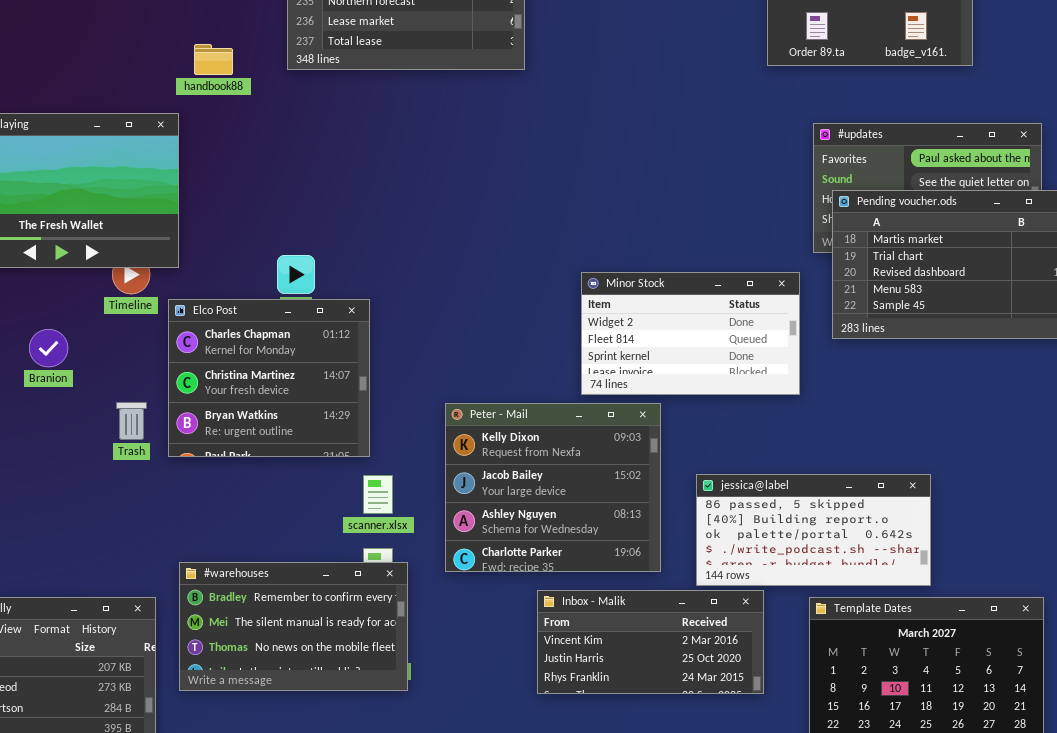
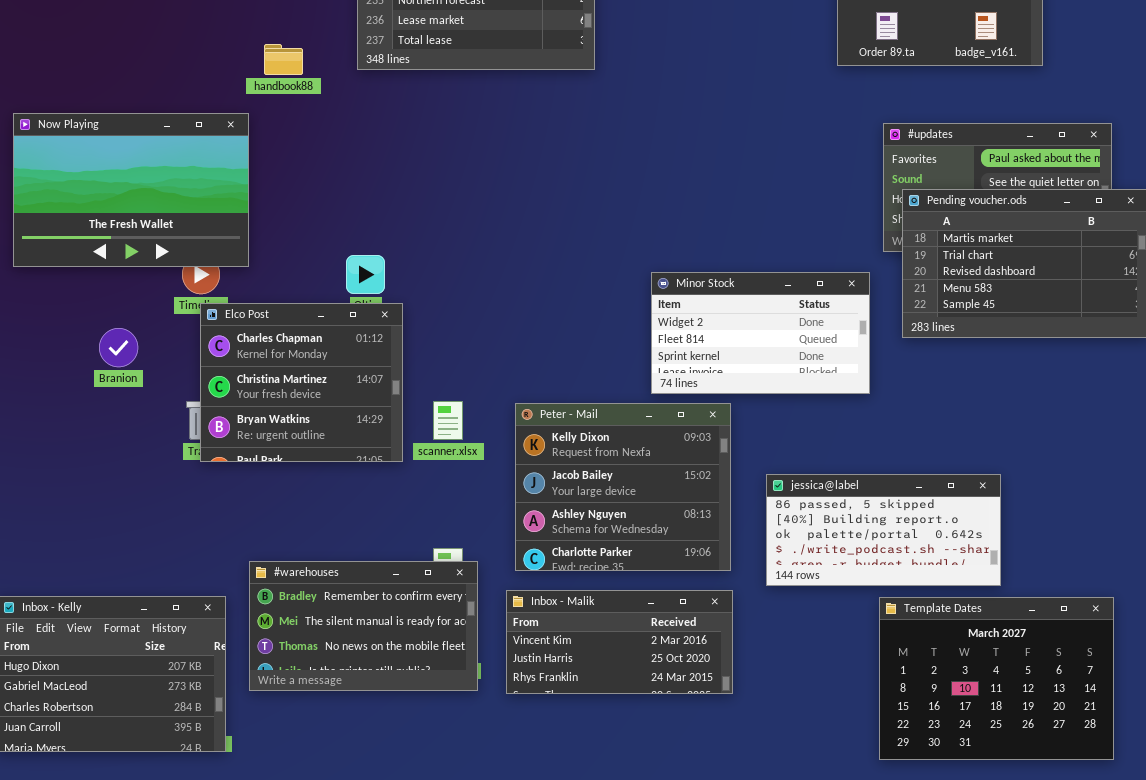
Elco Post: [168,299,370,457] -> [200,303,403,462], moved
scanner.xlsx: [363,475,393,514] -> [433,401,463,440], moved
Inbox - Malik: [537,590,764,694] -> [506,590,733,694], moved

